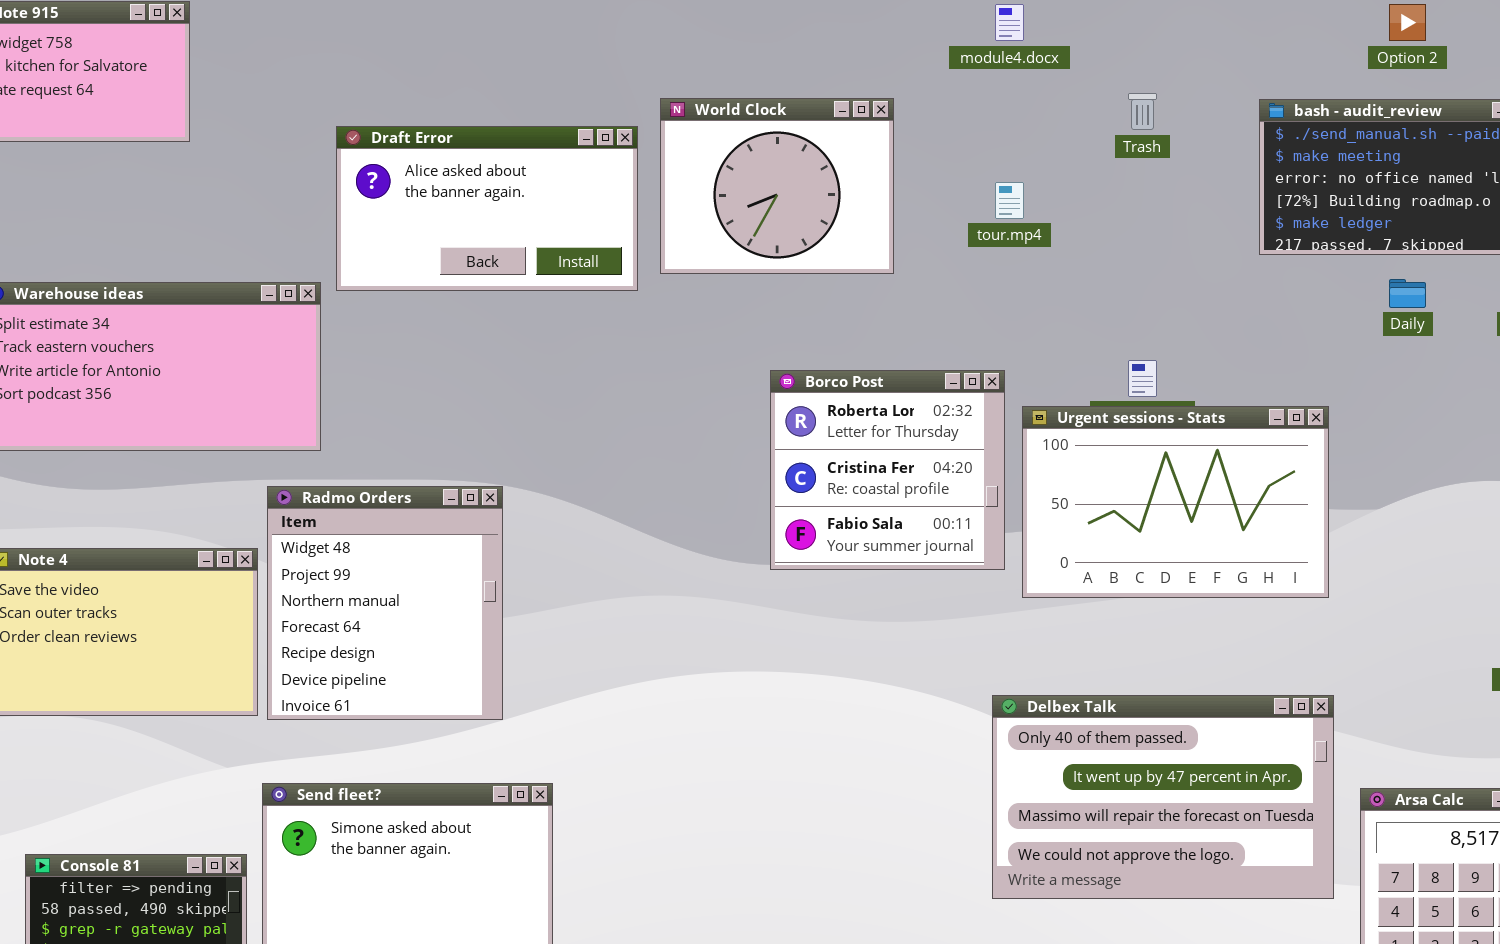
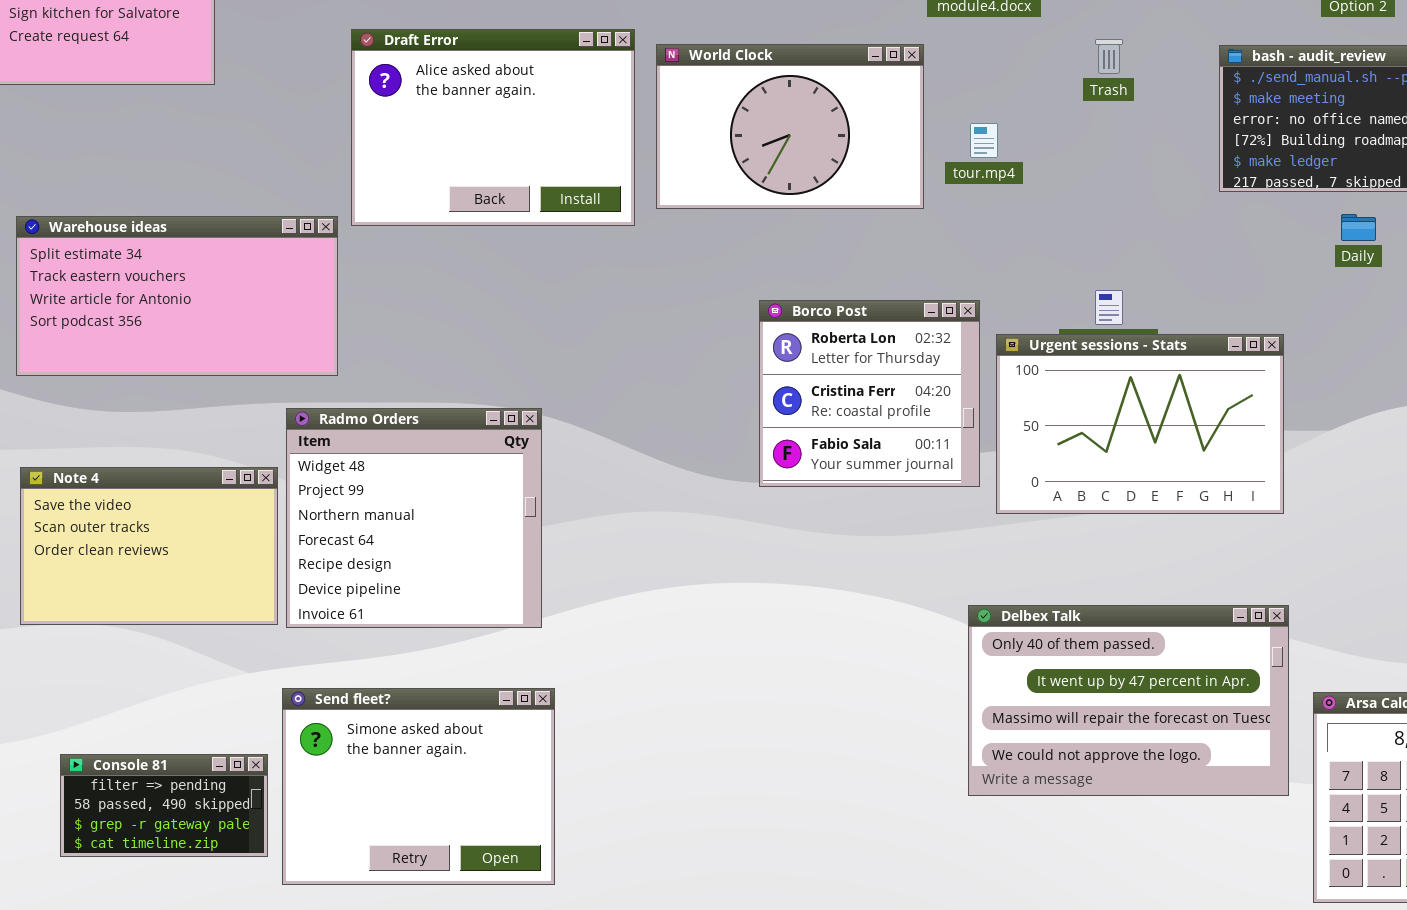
World Clock: [660,98,894,274] -> [656,44,924,209], resized
Draft Error: [336,126,638,291] -> [351,29,635,226], resized
Radmo Orders: [267,486,503,720] -> [286,408,542,628], resized

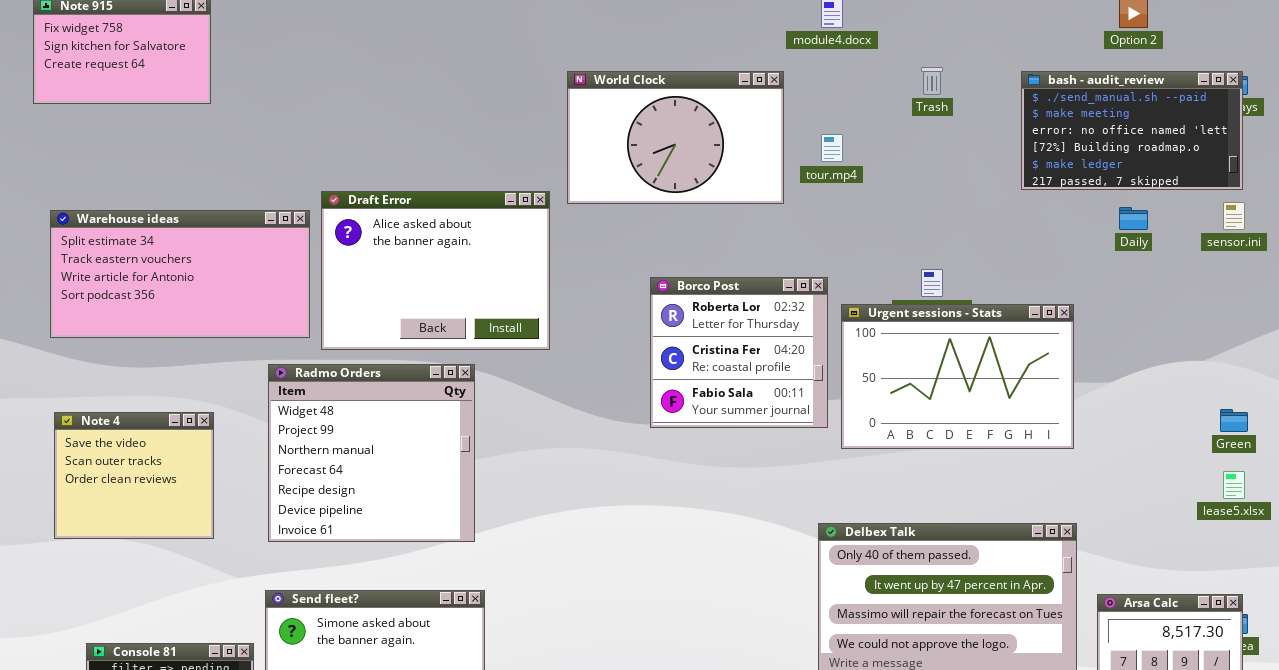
Draft Error: [351,29,635,226] -> [321,191,550,350], moved
Note 4: [20,467,278,625] -> [54,412,214,539], resized

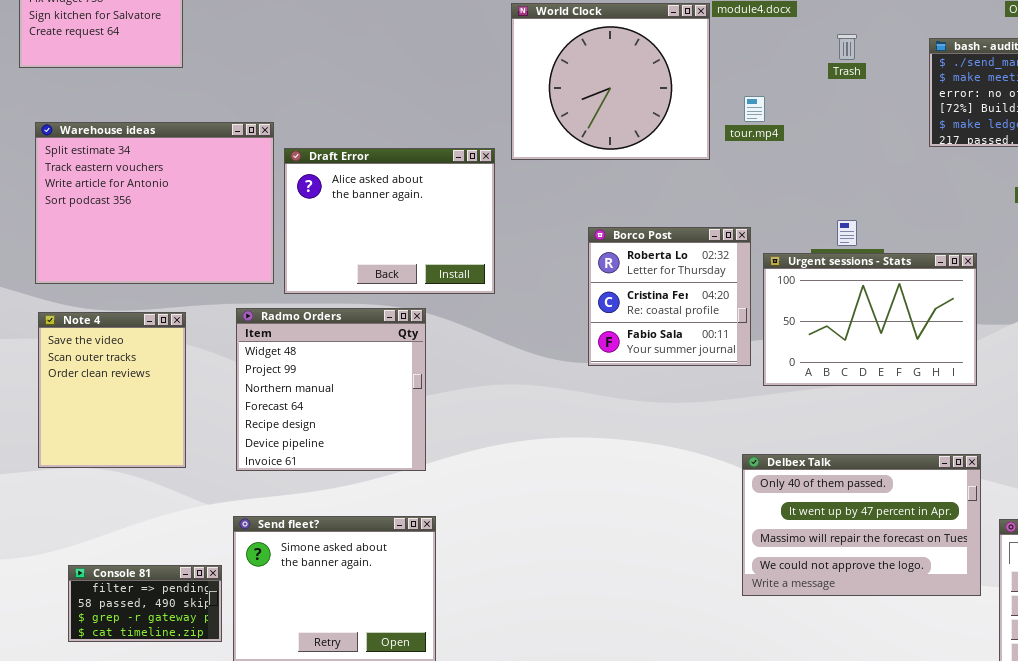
World Clock: [567,71,784,204] -> [511,3,710,160], resized
Warehouse ideas: [50,210,310,338] -> [35,122,274,284], resized
Note 4: [54,412,214,539] -> [38,312,186,468], resized

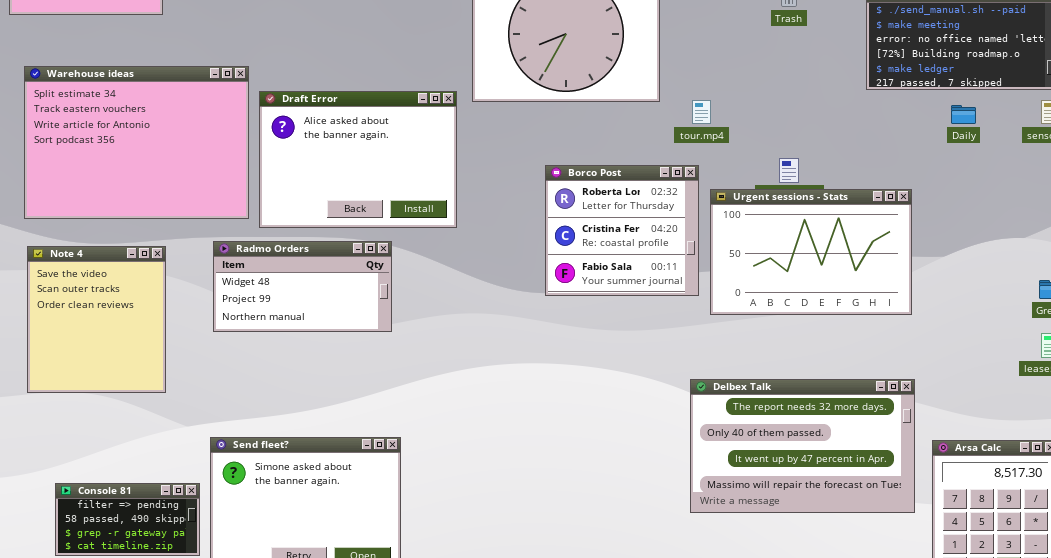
tour.mp4: [744,96,765,122] -> [692,100,711,124], moved
Radmo Orders: [236,308,426,471] -> [213,241,392,332], resized
Delbex Talk: [742,454,981,596] -> [690,379,915,513], scrolled up 1 row

